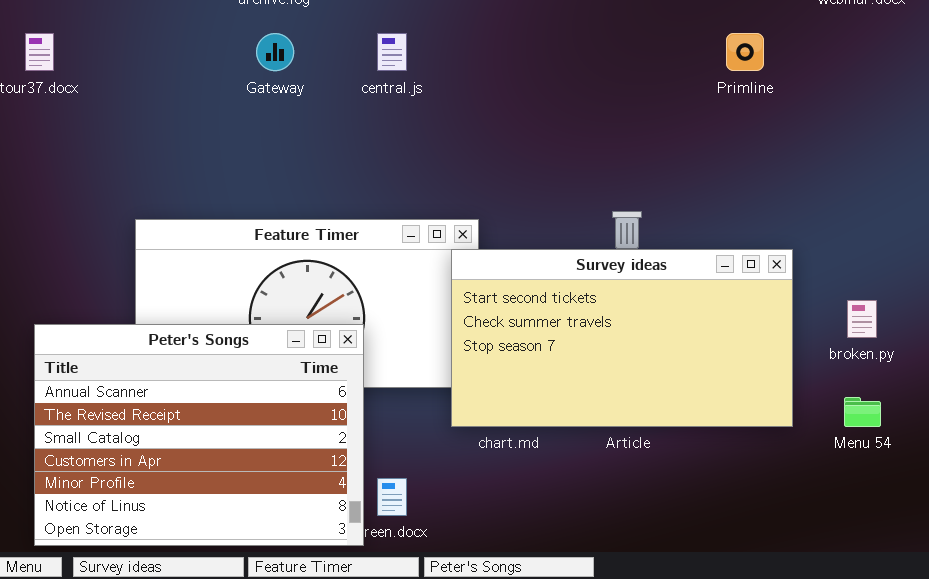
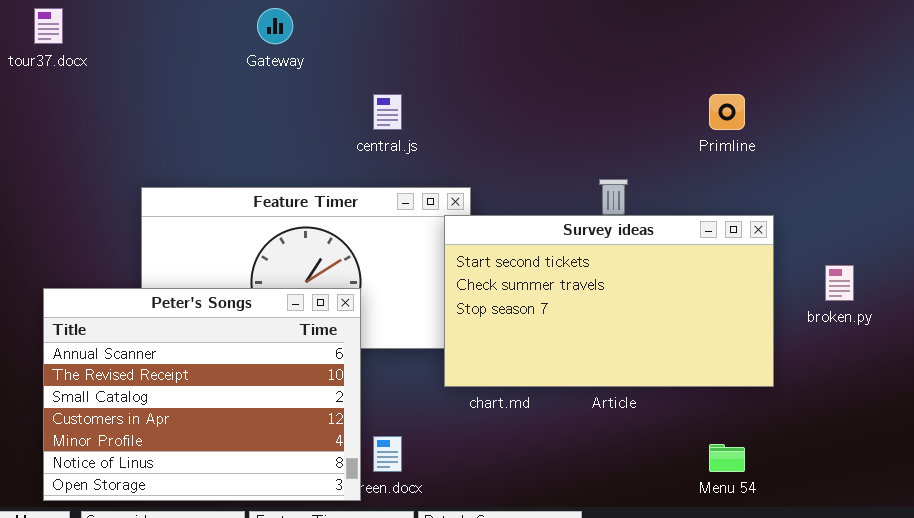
central.js: [377,33,407,71] -> [373,94,402,130], moved
Primline: [726,33,764,71] -> [709,94,745,130], moved
Menu 54: [844,397,881,427] -> [709,444,745,472], moved

